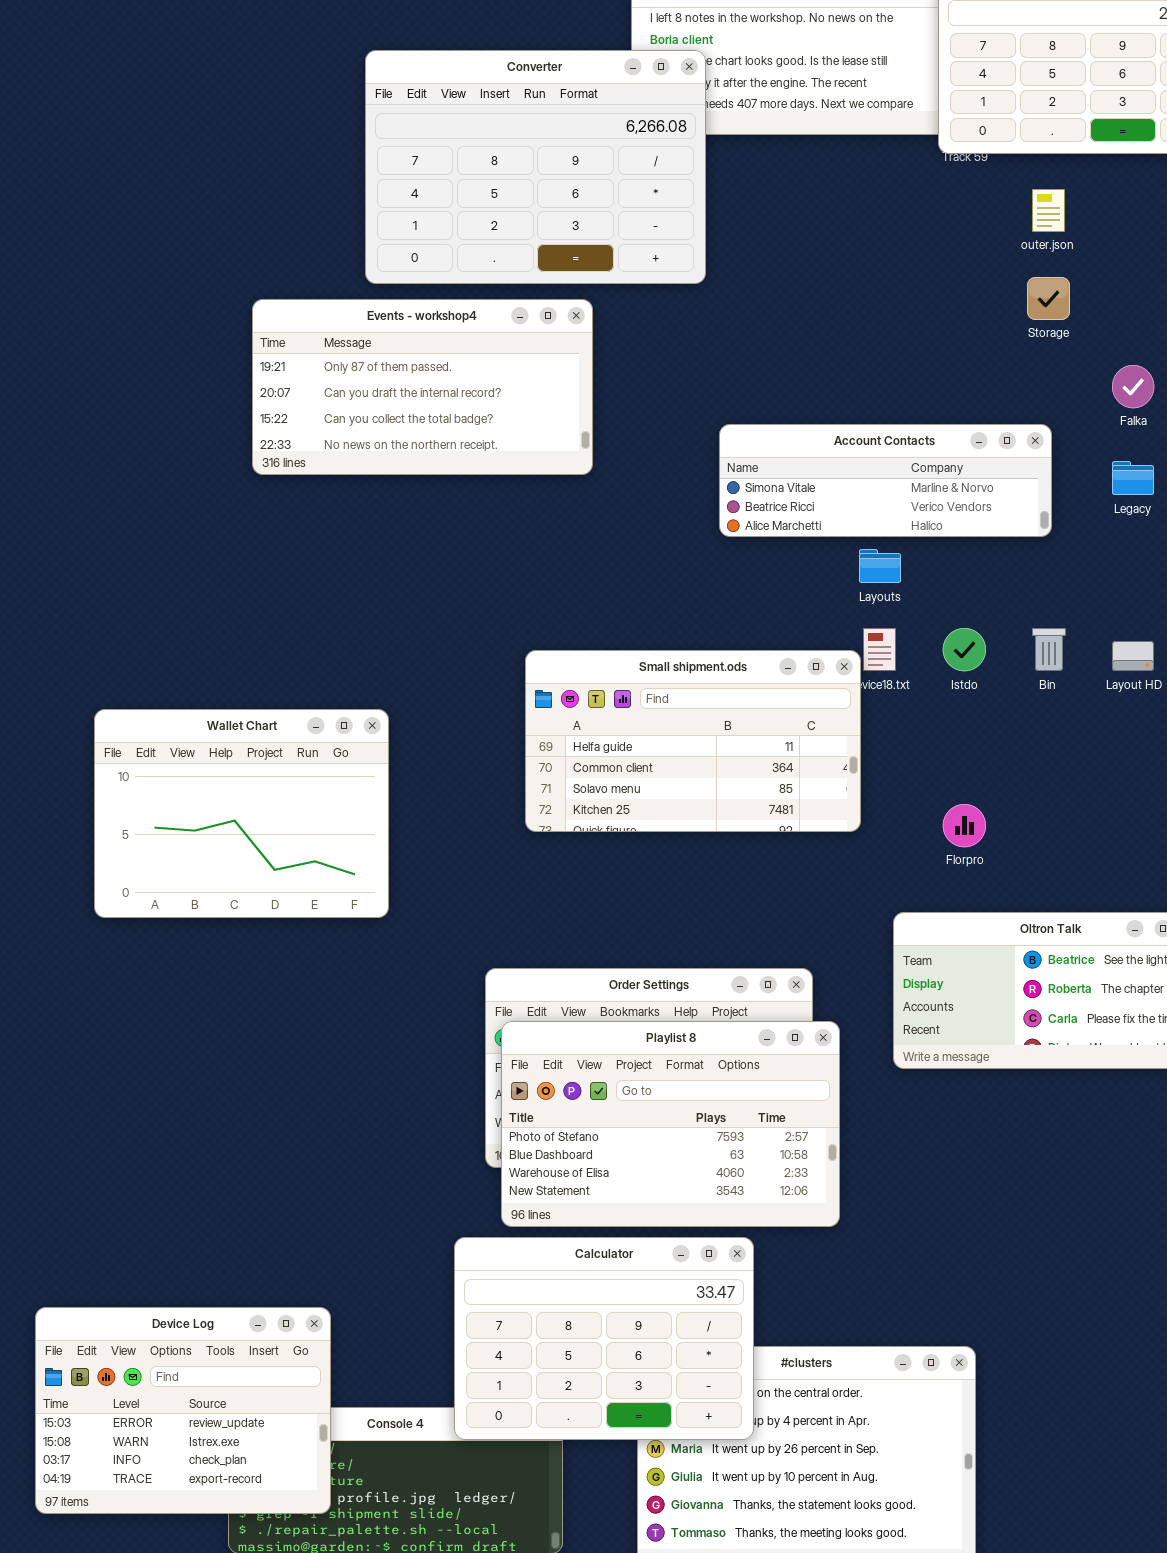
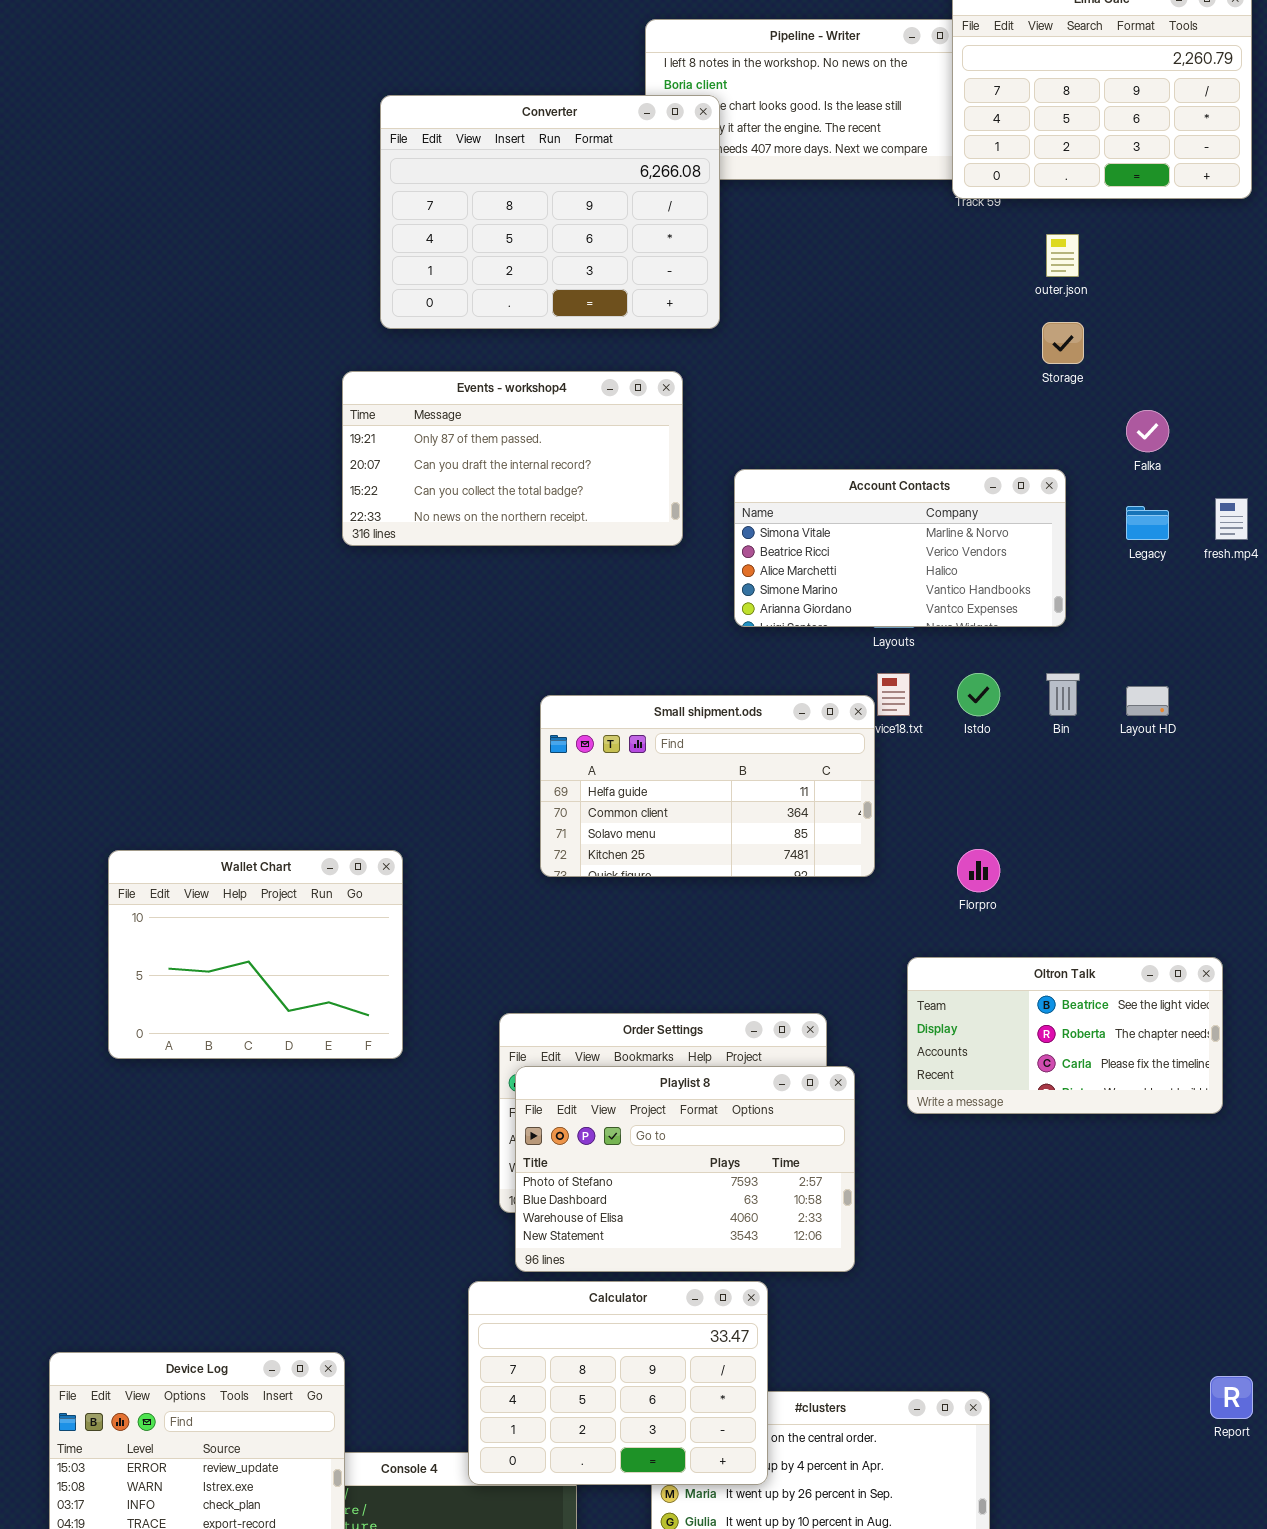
Events - workshop4: [252,299,593,475] -> [342,371,683,546], moved
Account Contacts: [719,424,1052,537] -> [734,469,1066,627], resized
Wallet Chart: [94,709,389,918] -> [108,850,403,1059], moved

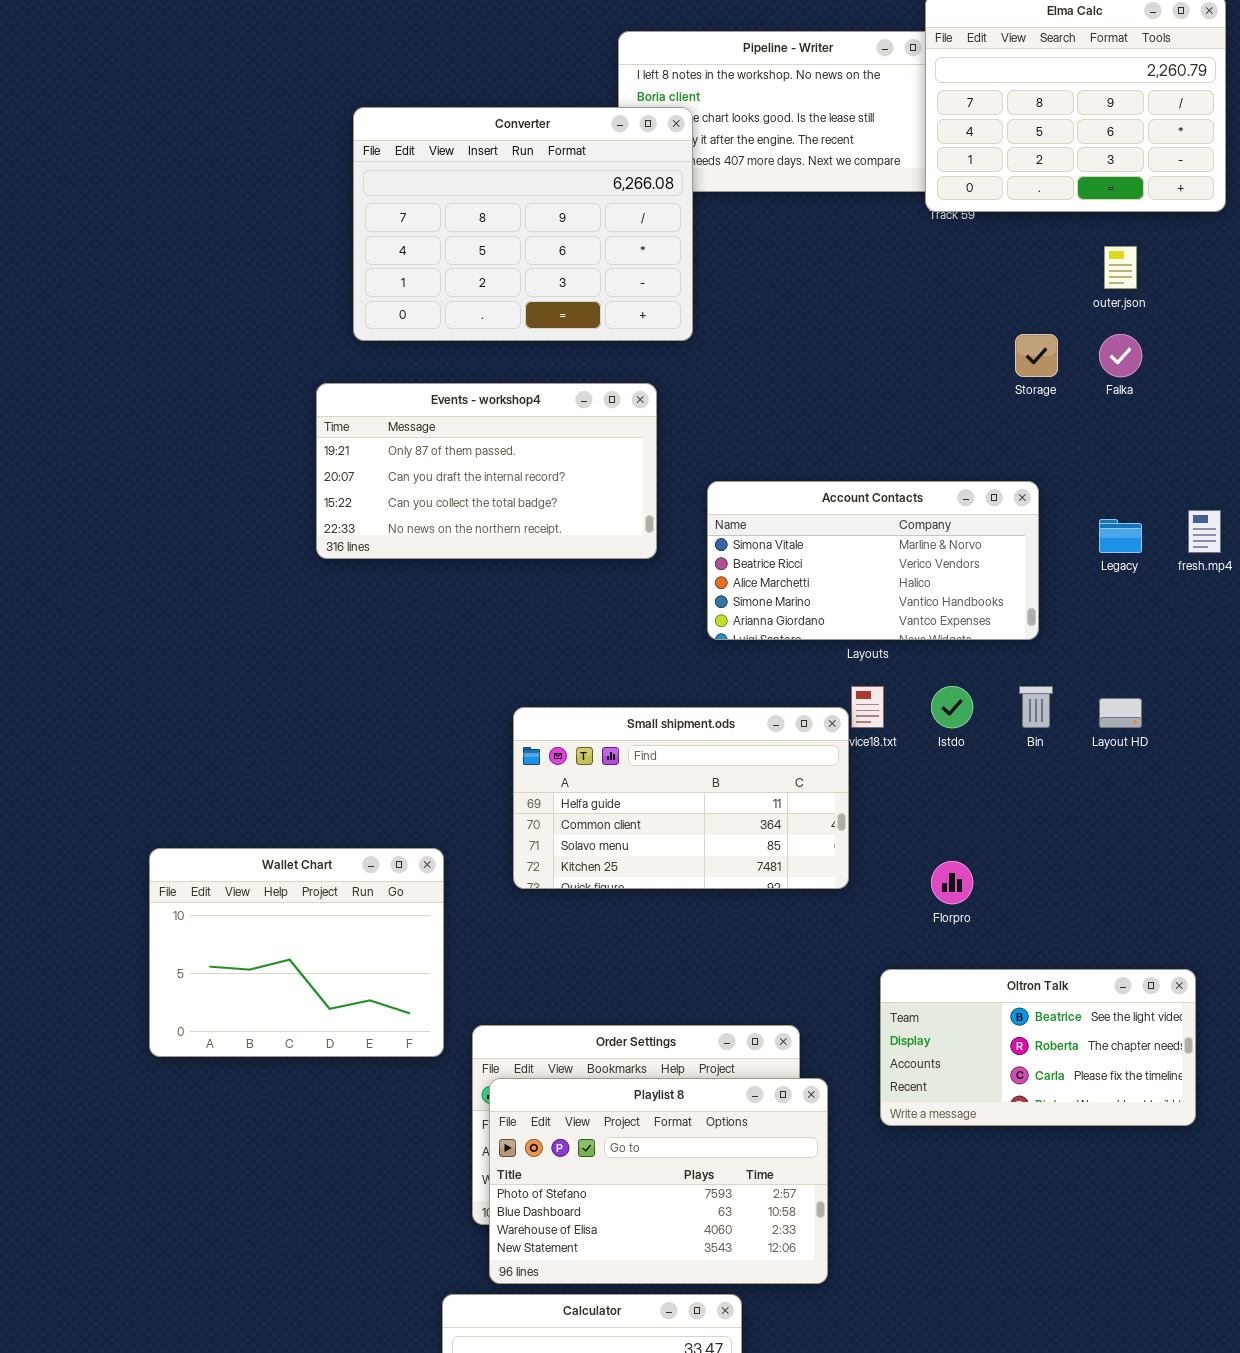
outer.json: [1046,234,1079,277] -> [1104,246,1137,289], moved
Falka: [1126,410,1169,452] -> [1099,334,1142,377], moved
Wallet Chart: [108,850,403,1059] -> [149,848,444,1057], moved

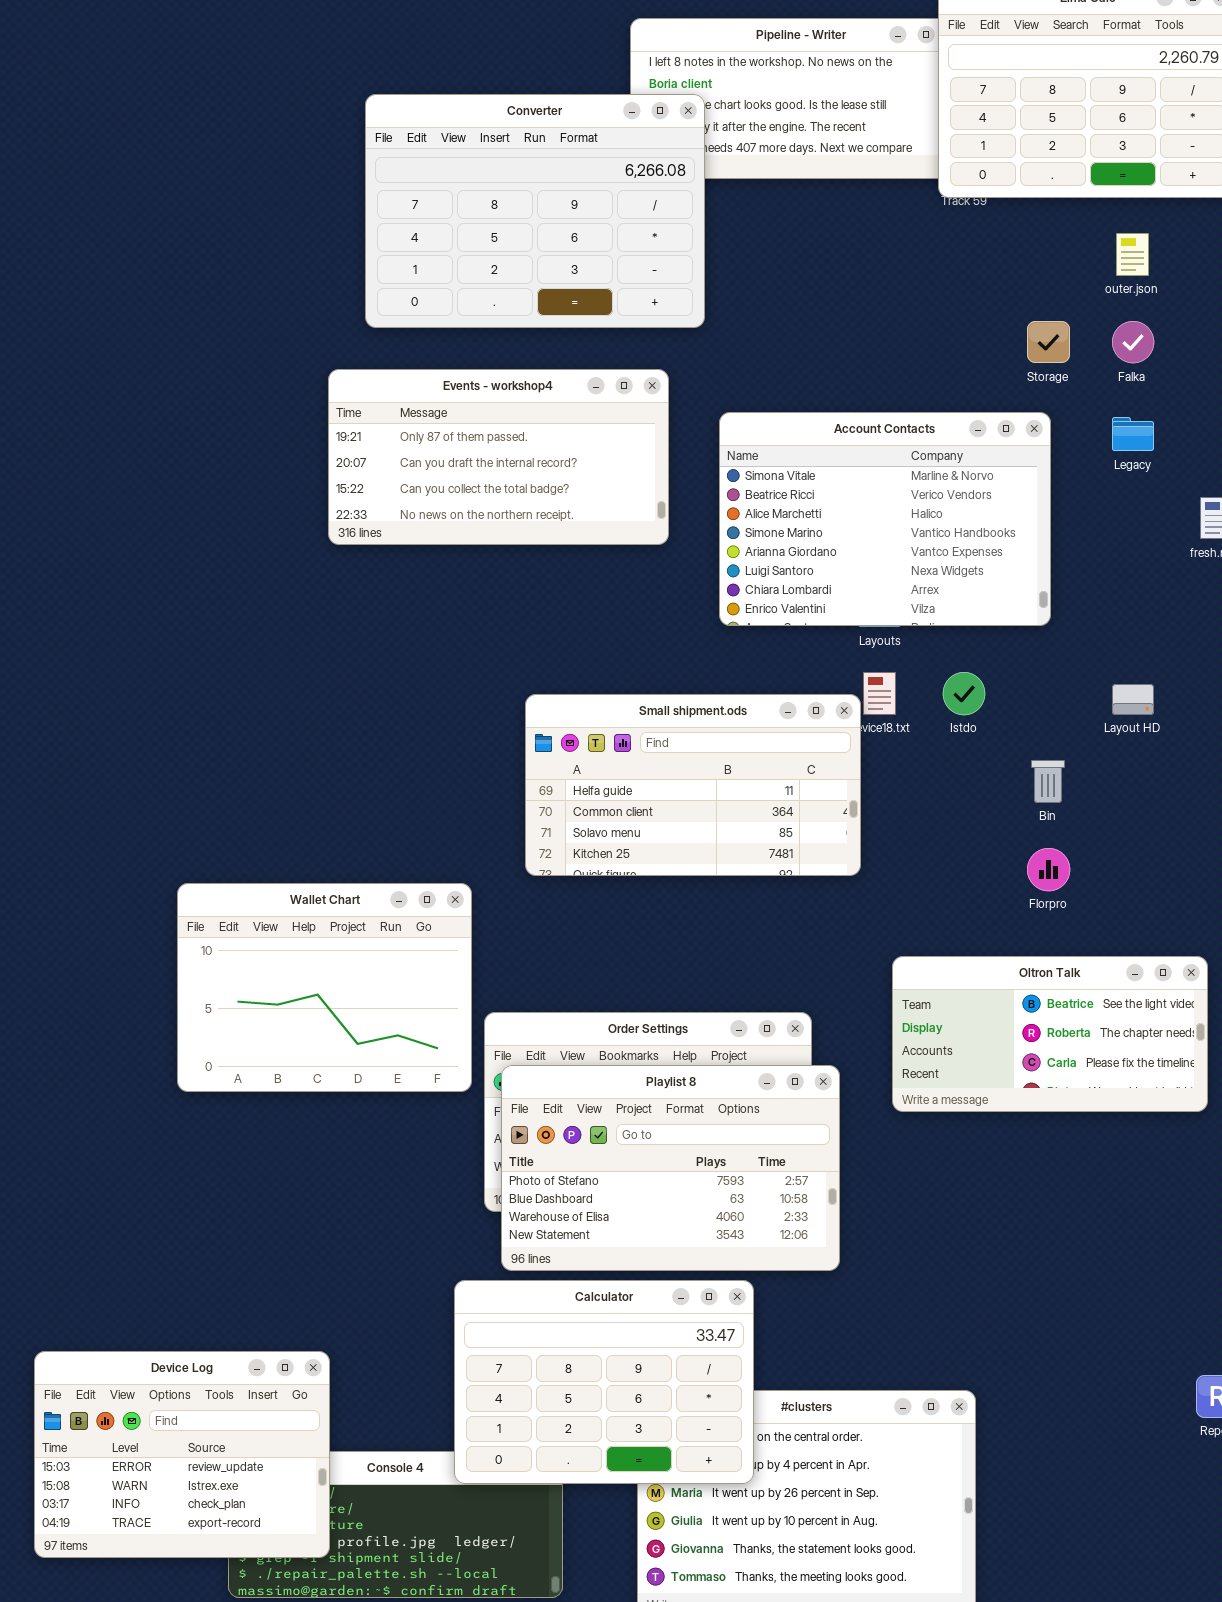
Account Contacts: [707,481,1039,640] -> [719,412,1051,626], resized
Legacy: [1099,519,1142,553] -> [1112,417,1154,451], moved
Bin: [1019,686,1053,728] -> [1031,760,1065,803], moved
Wallet Chart: [149,848,444,1057] -> [177,883,472,1092], moved
Florpro: [931,861,973,904] -> [1027,848,1070,891], moved

